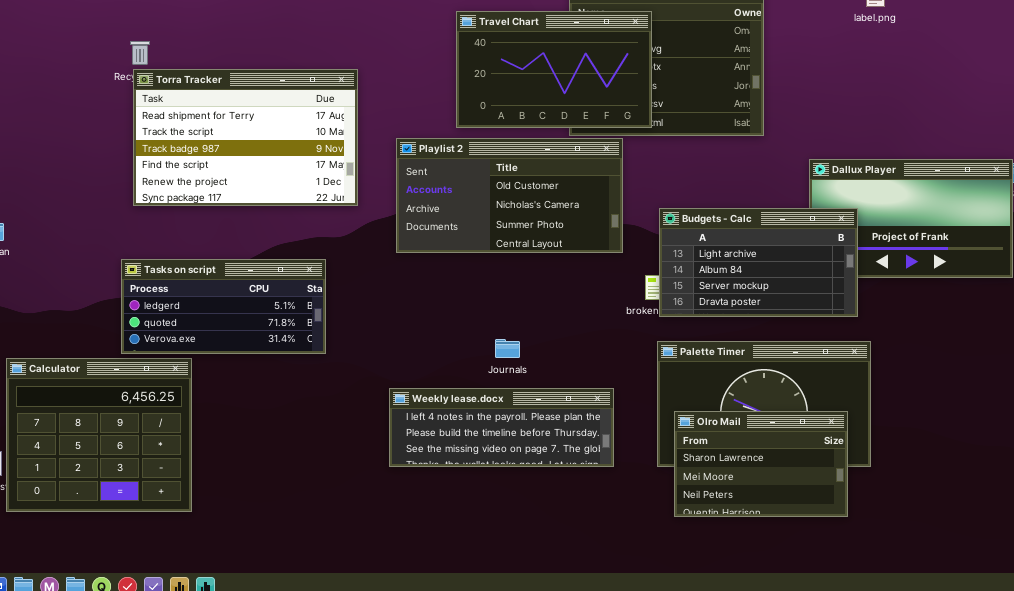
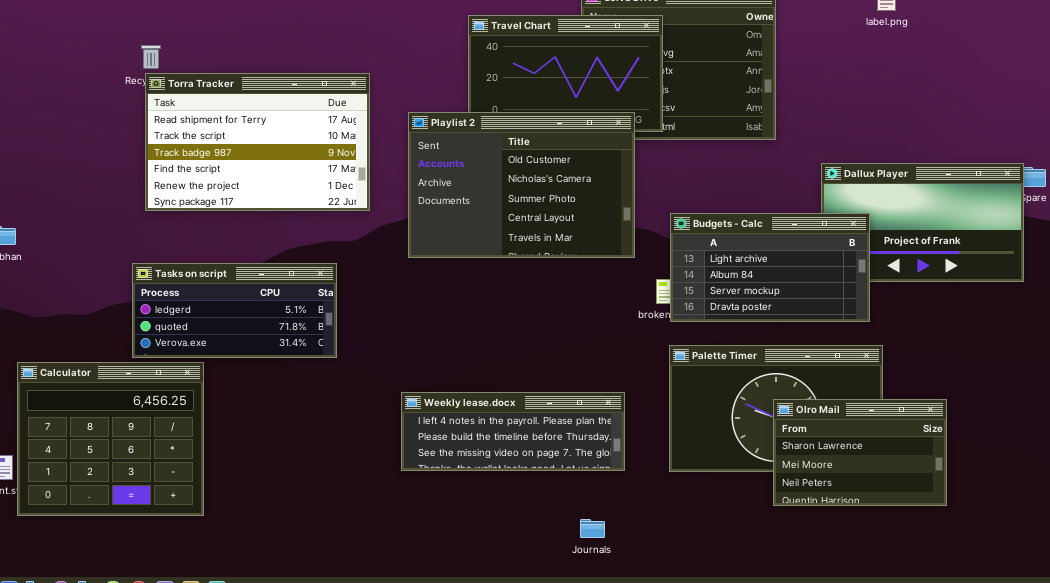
Playlist 2: [396,138,623,253] -> [408,112,635,258], resized
Journals: [495,339,520,358] -> [580,519,605,538], moved
Olro Mail: [674,411,848,517] -> [773,399,947,506], moved

